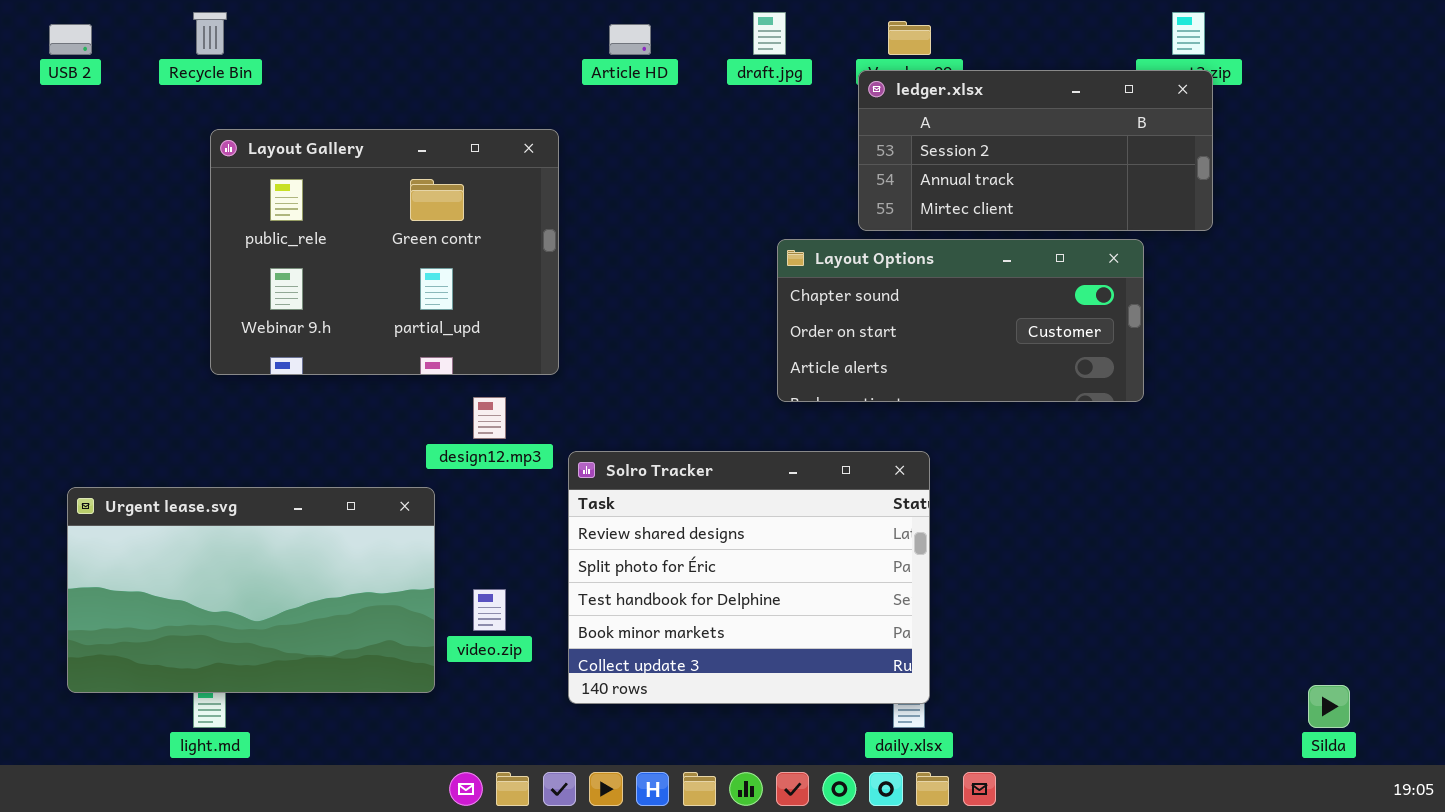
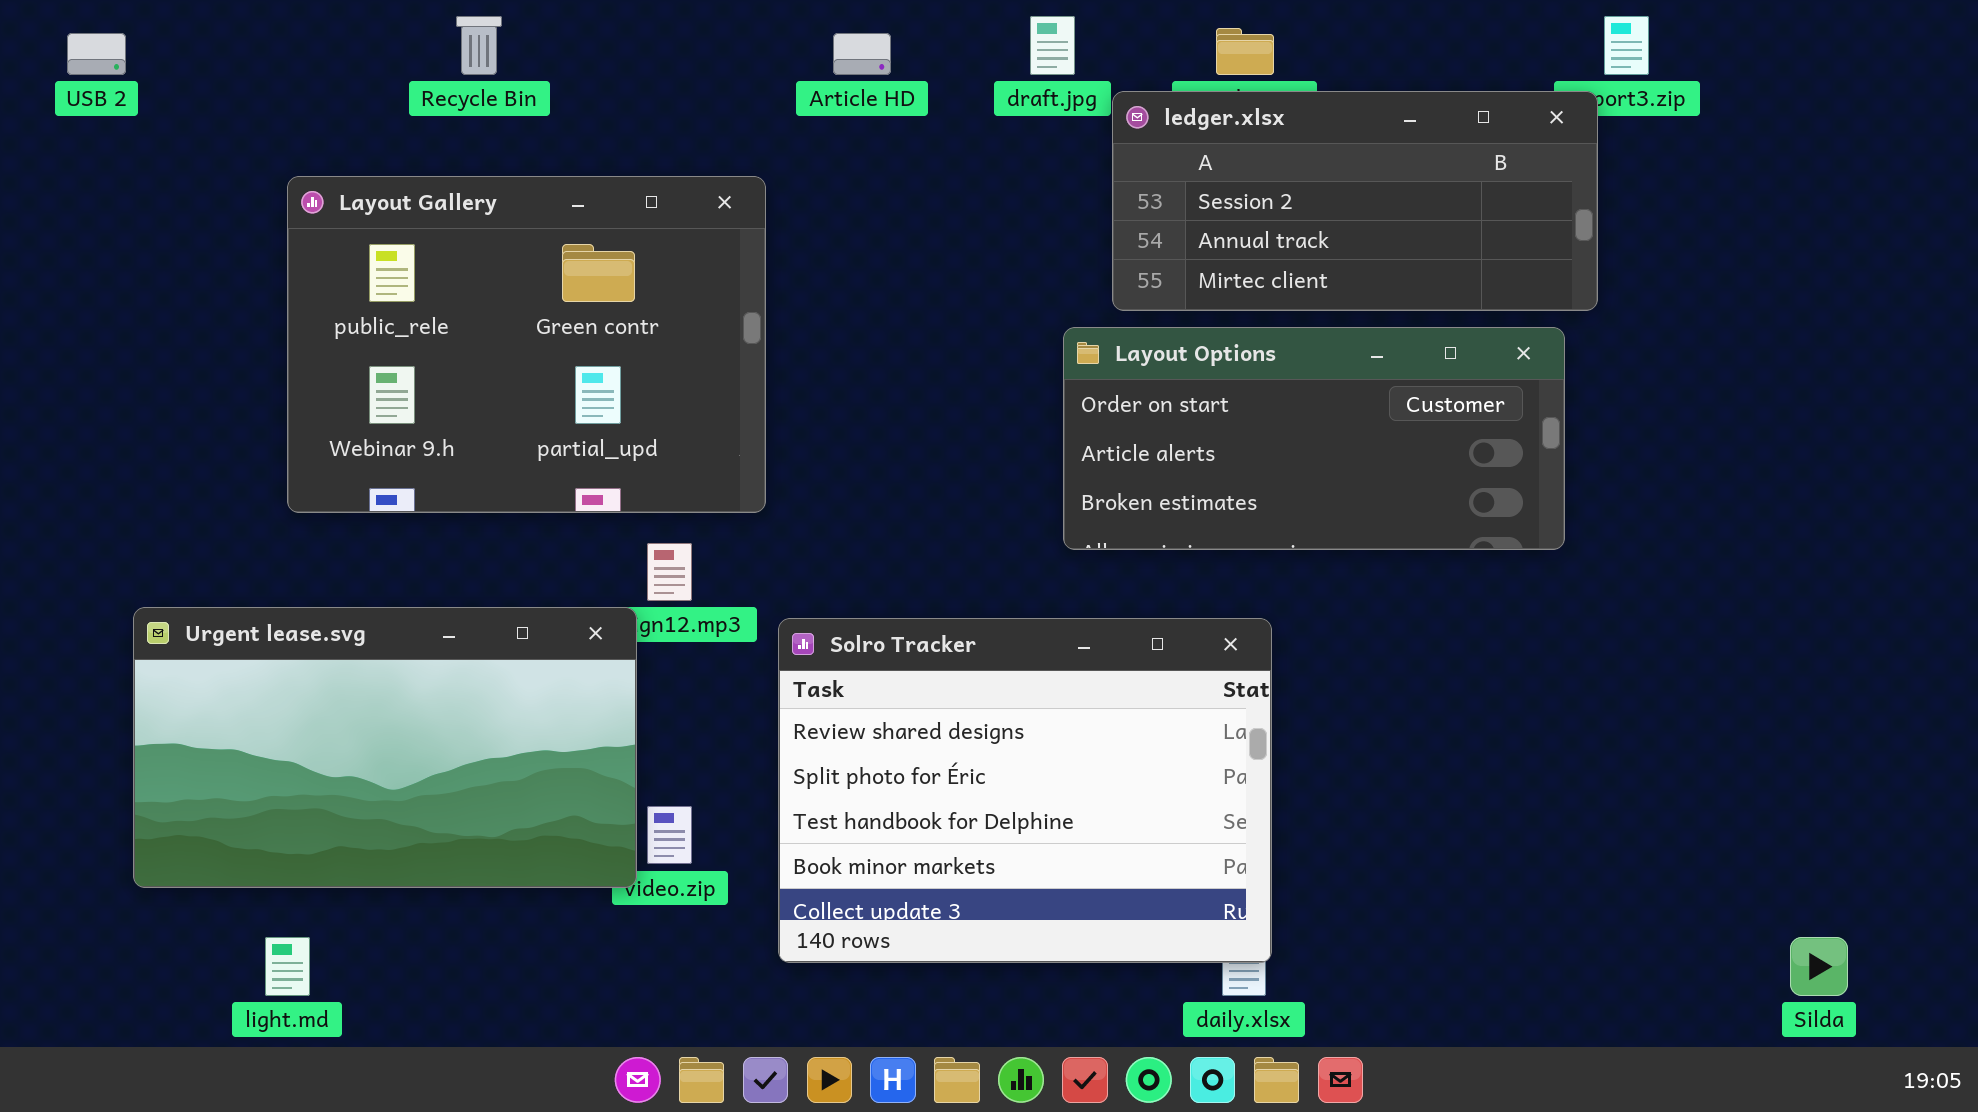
Recycle Bin: [193,12,227,55] -> [456,16,502,75], moved
ledger.xlsx: [858,70,1213,231] -> [1112,91,1598,311], moved
Layout Options: [777,239,1144,402] -> [1063,327,1565,550], scrolled down 1 row
Urgent lease.svg: [67,487,435,693] -> [133,607,637,888], moved

